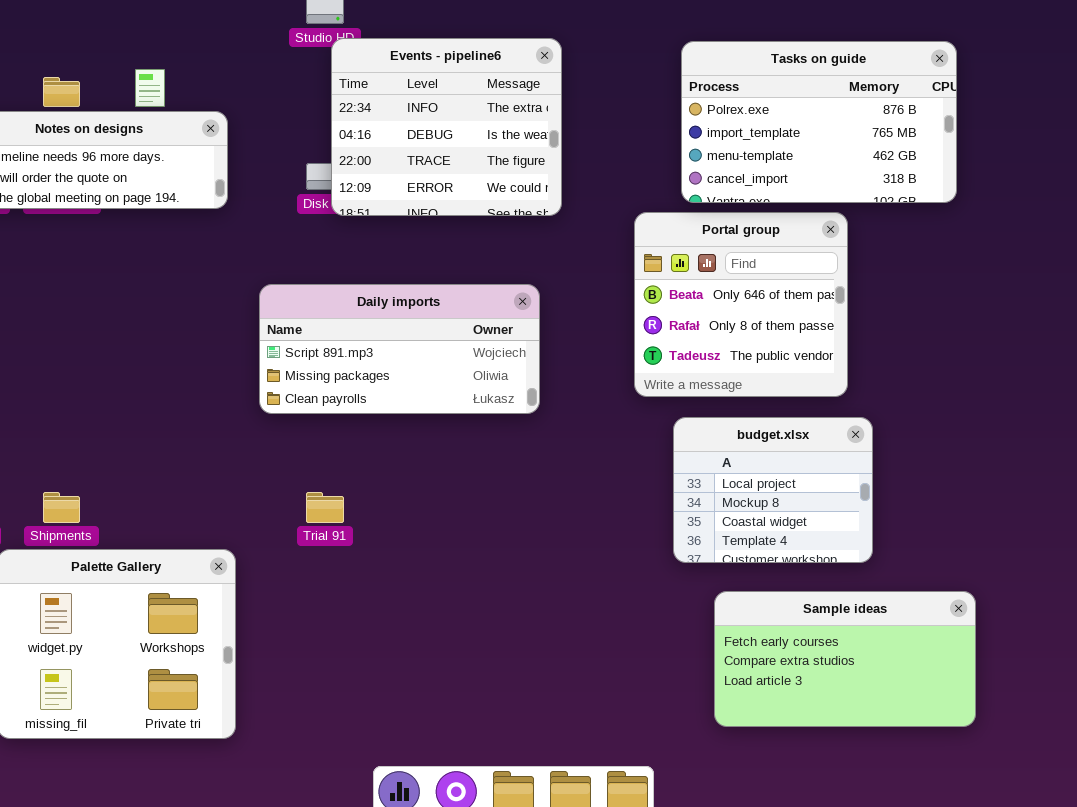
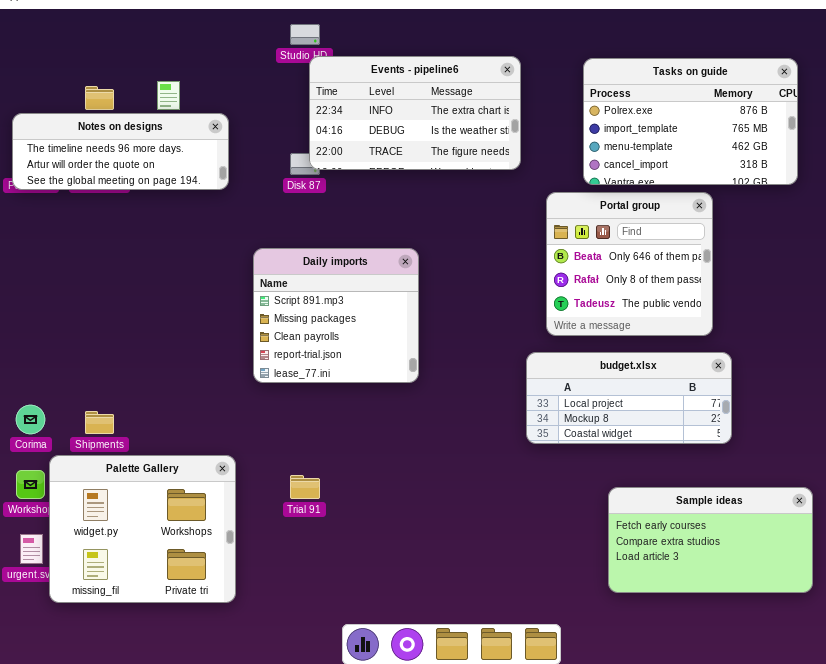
Events - pipeline6: [331,38,562,216] -> [309,56,521,170], resized
Daily imports: [259,284,540,414] -> [253,248,419,383], resized
budget.xlsx: [673,417,873,563] -> [526,352,732,444], resized
Trial 91: [306,492,344,523] -> [290,475,320,499], moved

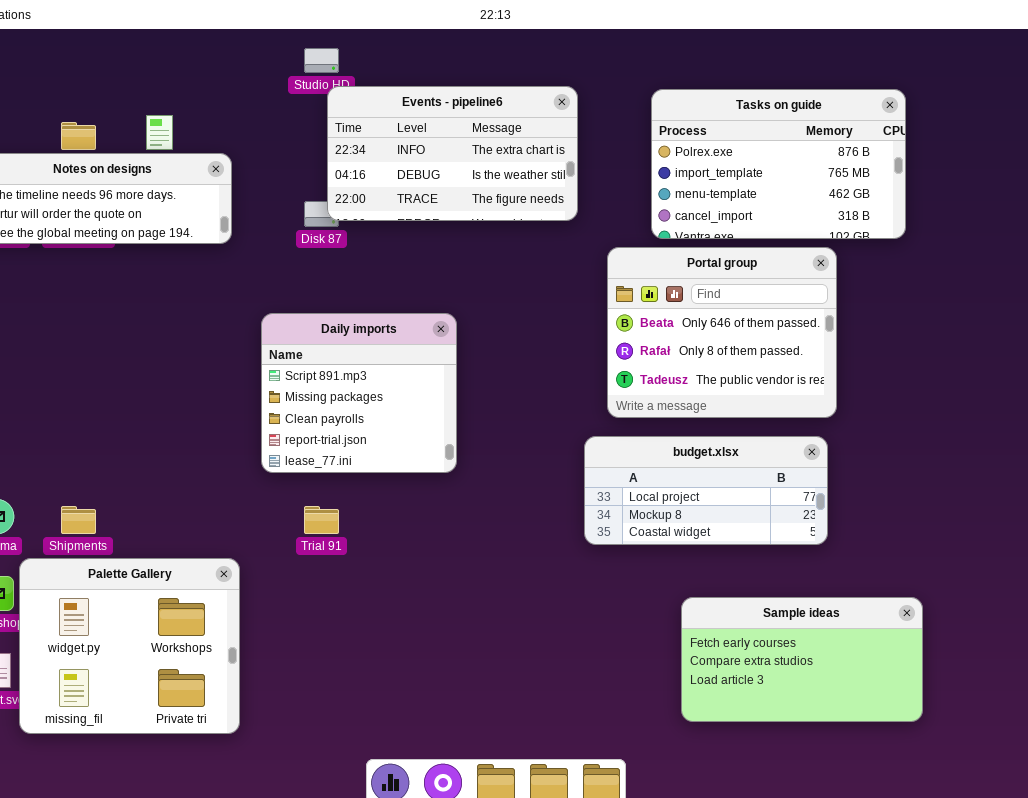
Portal group: [546,192,713,336] -> [607,247,837,418], resized
Trial 91: [290,475,320,499] -> [304,506,339,534], moved

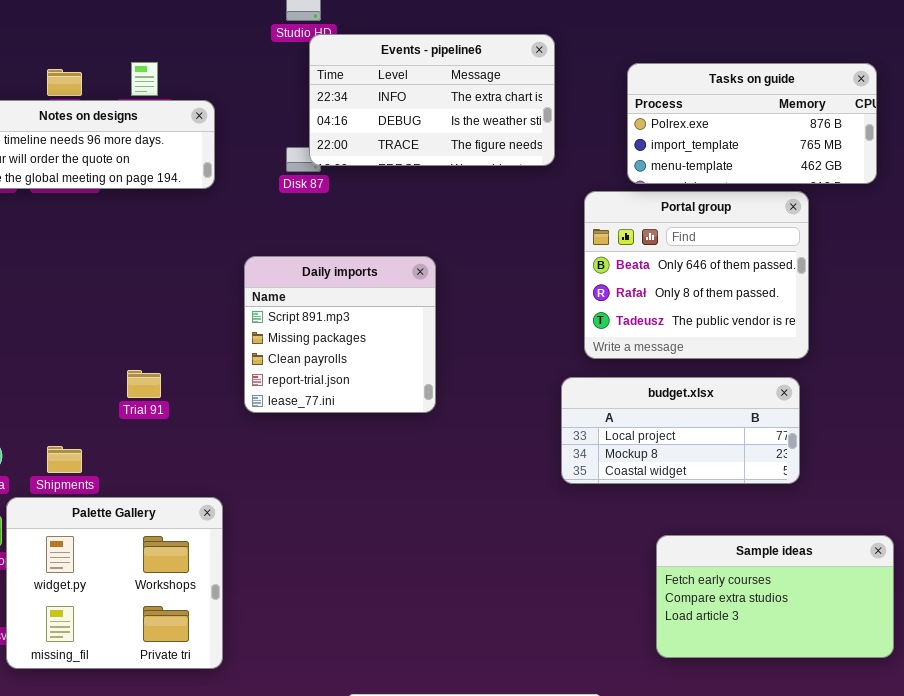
Tasks on guide: [651,89,906,239] -> [627,63,877,184], resized
Trial 91: [304,506,339,534] -> [127,370,161,398], moved

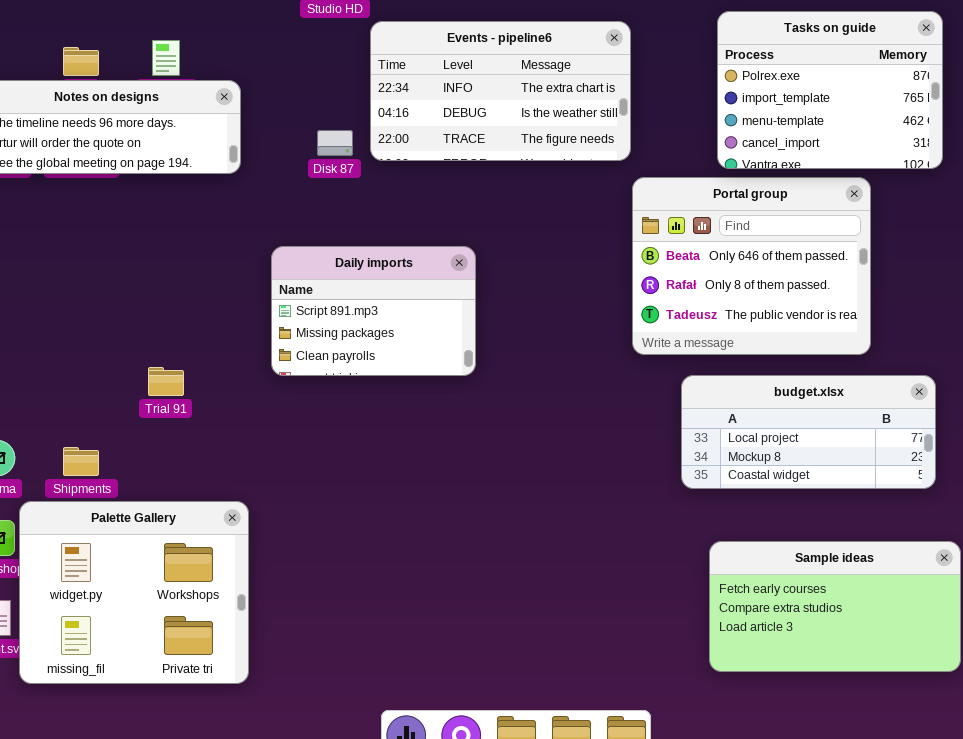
Events - pipeline6: [309,34,555,166] -> [370,21,631,161], moved
Tasks on guide: [627,63,877,184] -> [717,11,943,169], resized
Daily imports: [244,256,436,413] -> [271,246,476,376], resized
budget.xlsx: [561,377,800,484] -> [681,375,936,489], moved

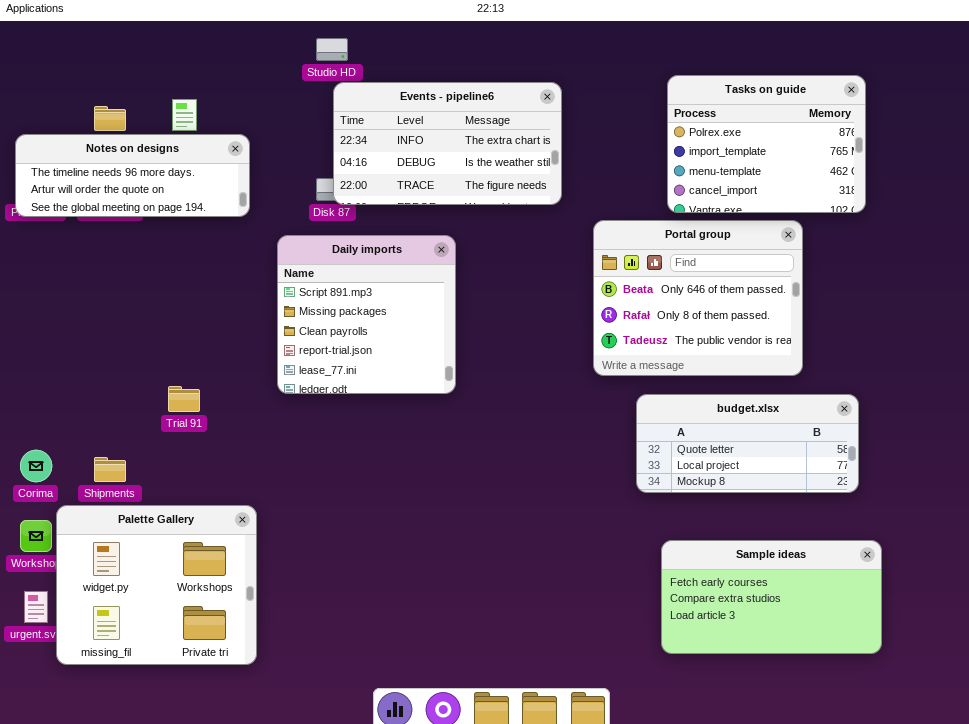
Events - pipeline6: [370,21,631,161] -> [333,82,562,205], moved
Daily imports: [271,246,476,376] -> [277,235,456,394], resized
budget.xlsx: [681,375,936,489] -> [636,394,859,493], scrolled up 1 row

